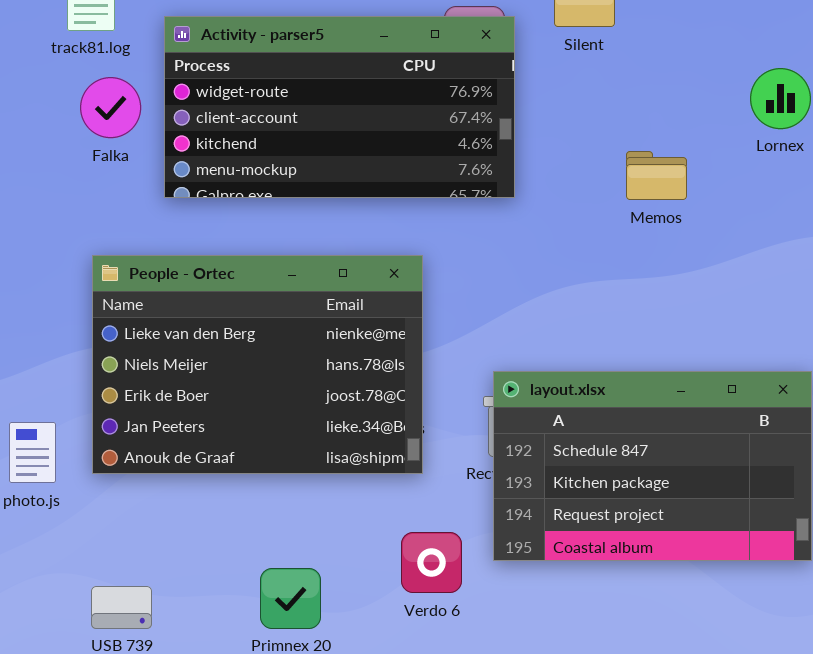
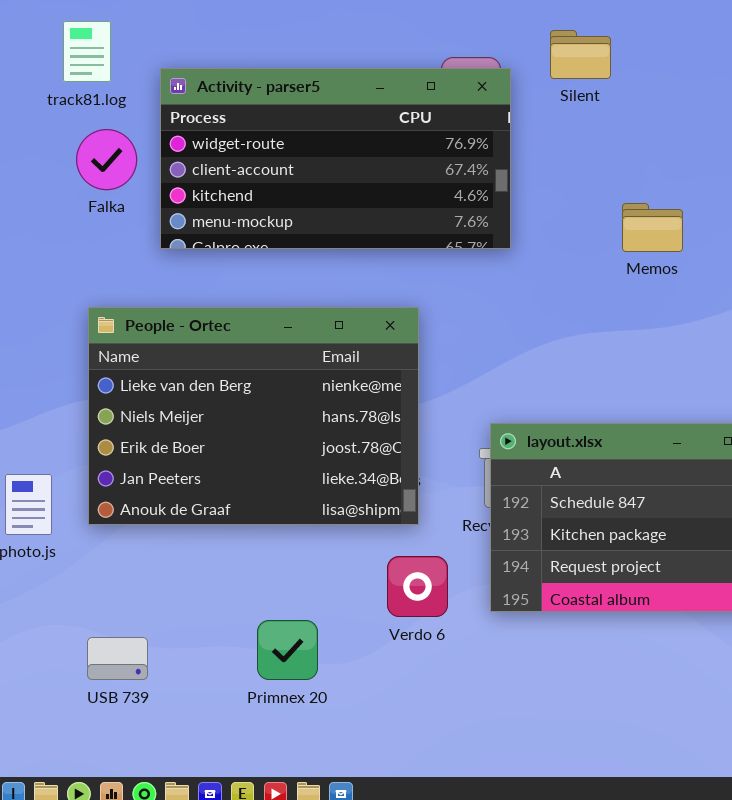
Verdo 6: [401,532,462,593] -> [387,556,448,617], moved

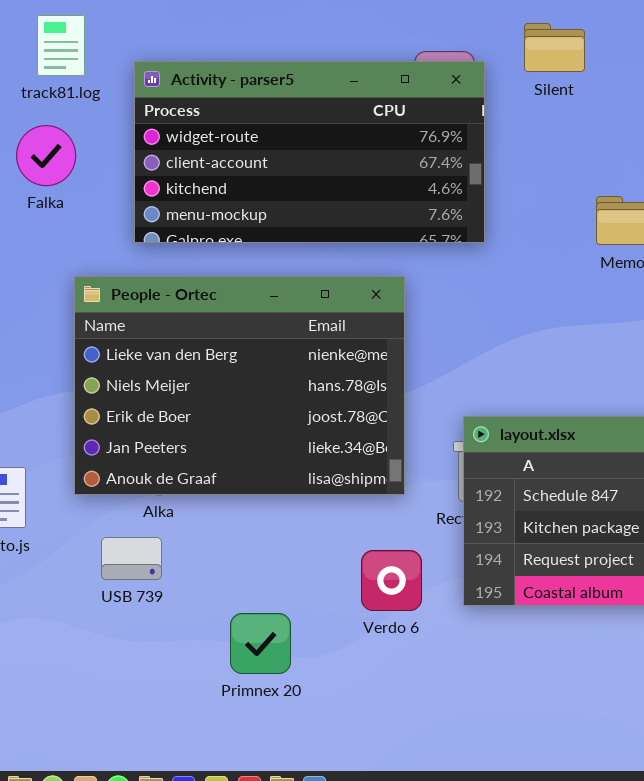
Falka: [76,129,137,190] -> [16,125,76,186], moved
People - Ortec: [88,307,419,525] -> [74,276,405,495], moved
USB 739: [87,637,148,680] -> [101,537,162,580], moved

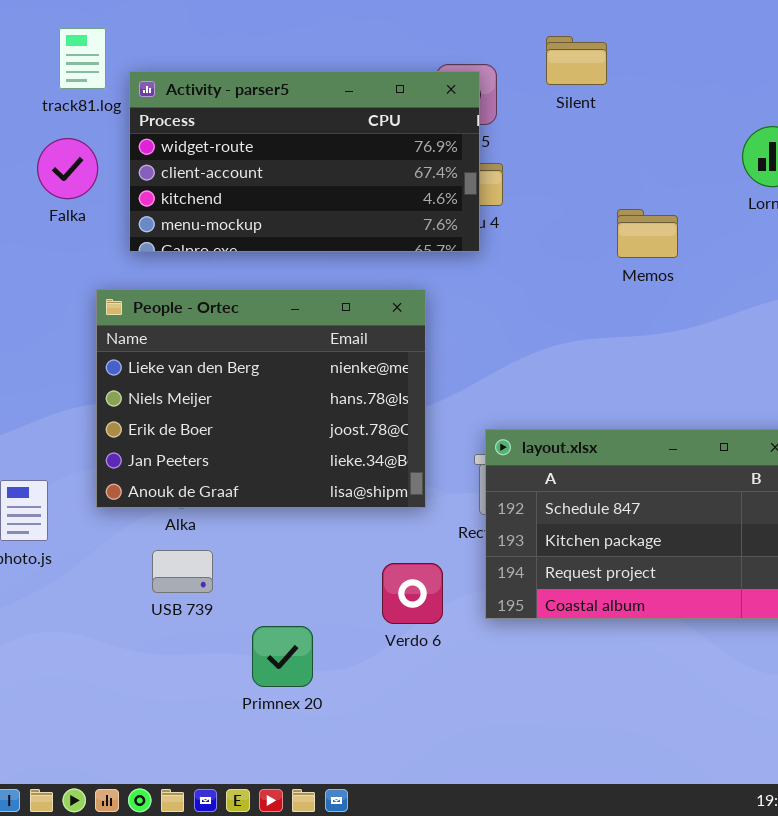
Activity - parser5: [134,61,485,243] -> [129,71,480,252], moved
USB 739: [101,537,162,580] -> [152,550,213,593], moved

